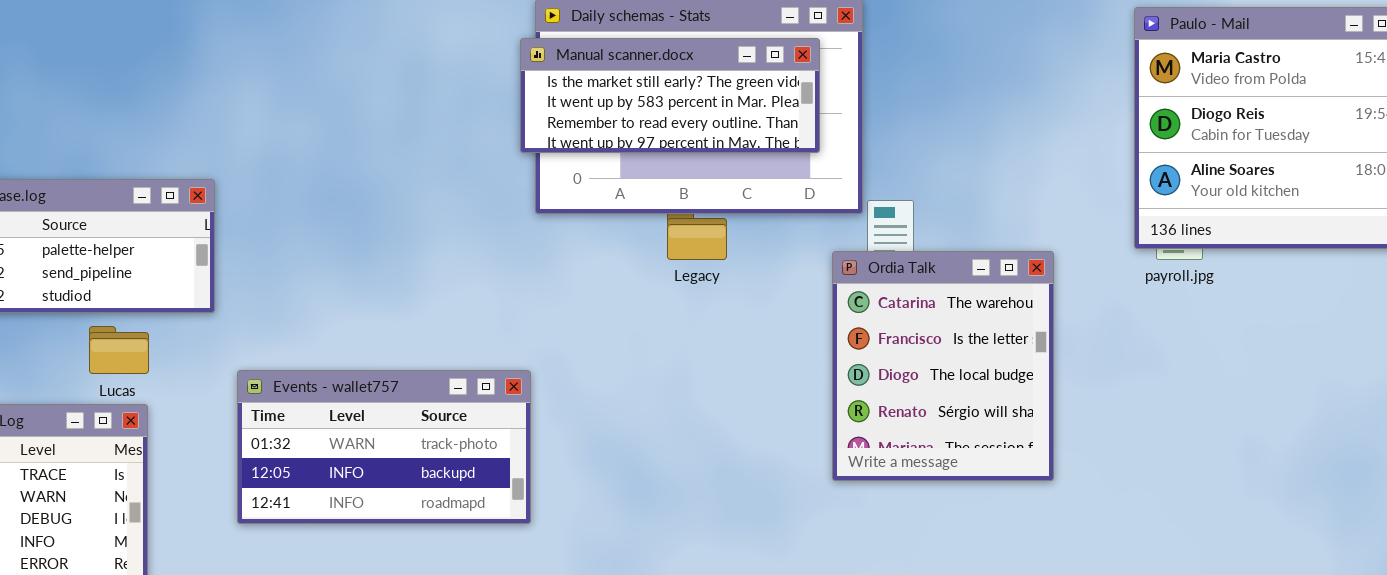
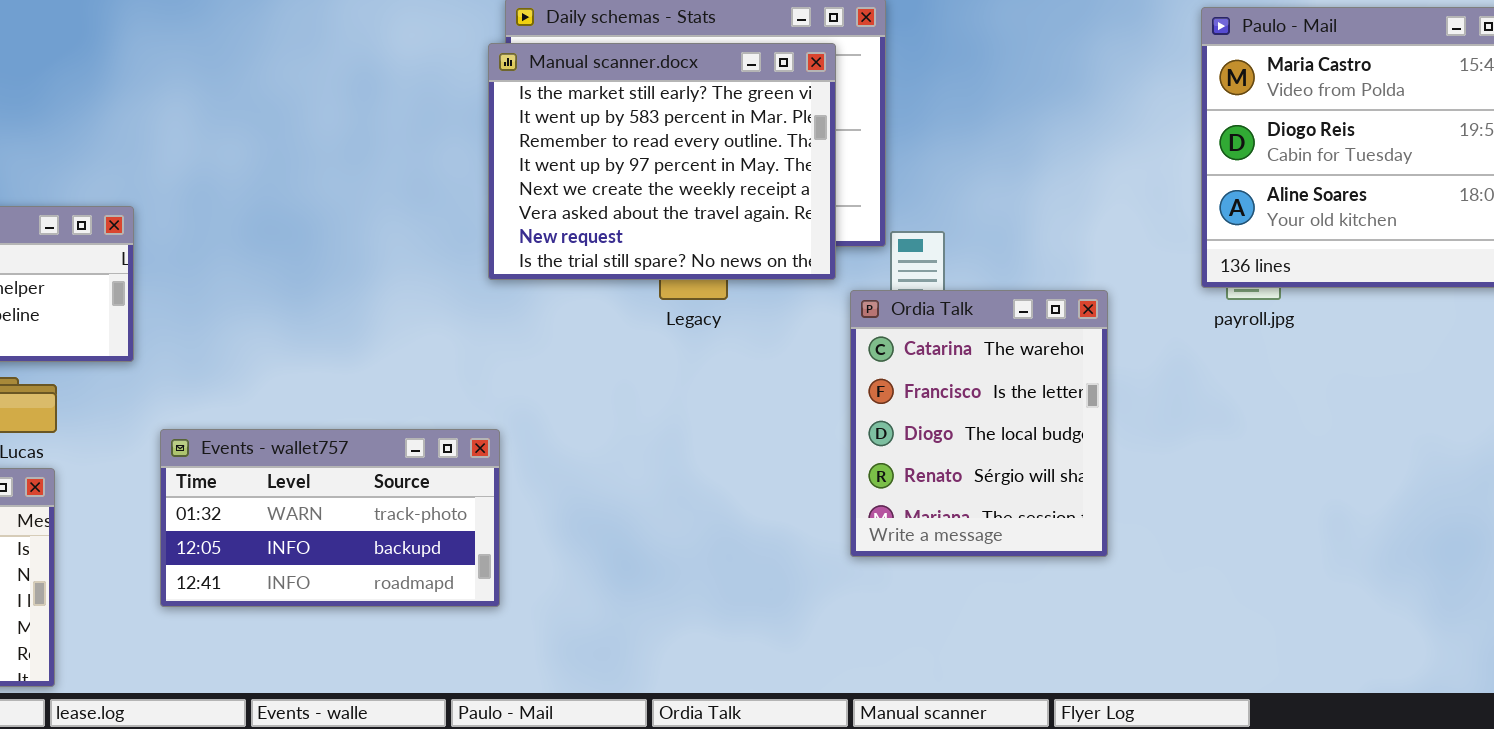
Manual scanner.docx: [520,38,820,153] -> [488,43,836,280], resized

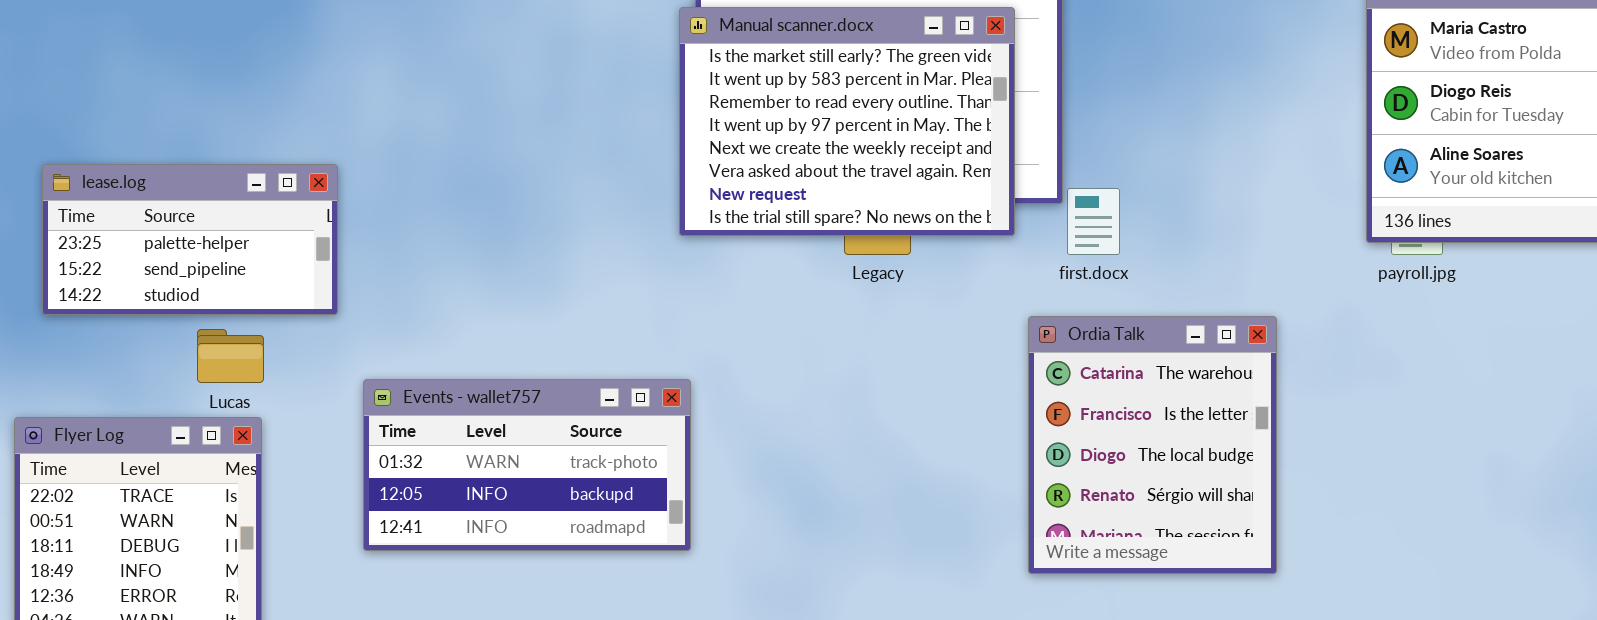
Ordia Talk: [850,290,1108,557] -> [1028,316,1277,574], moved

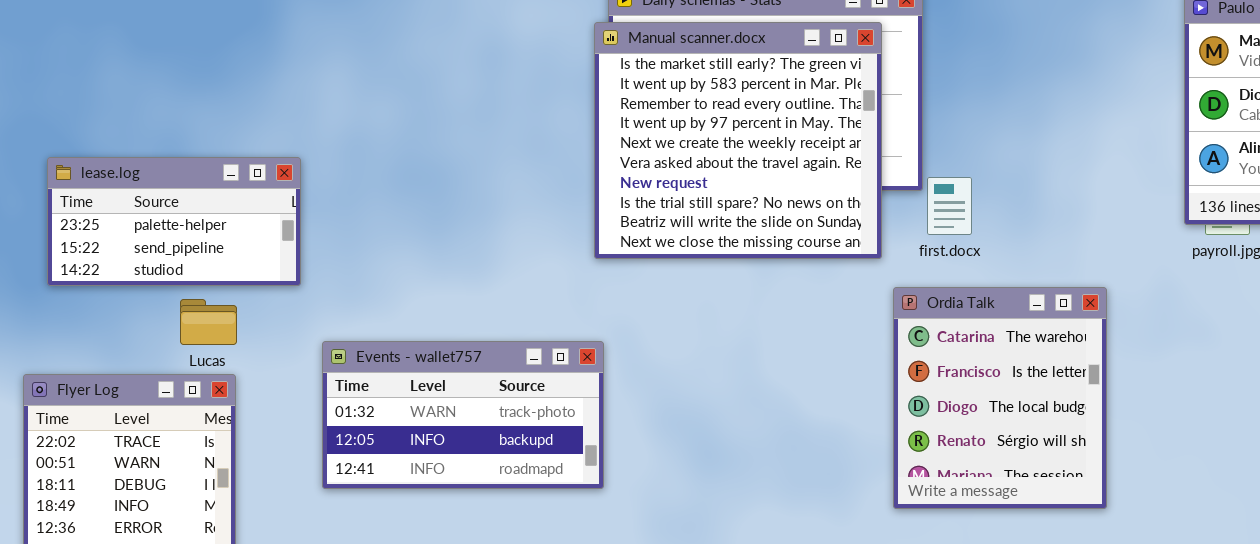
Manual scanner.docx: [679,7,1015,236] -> [594,22,882,259], resized

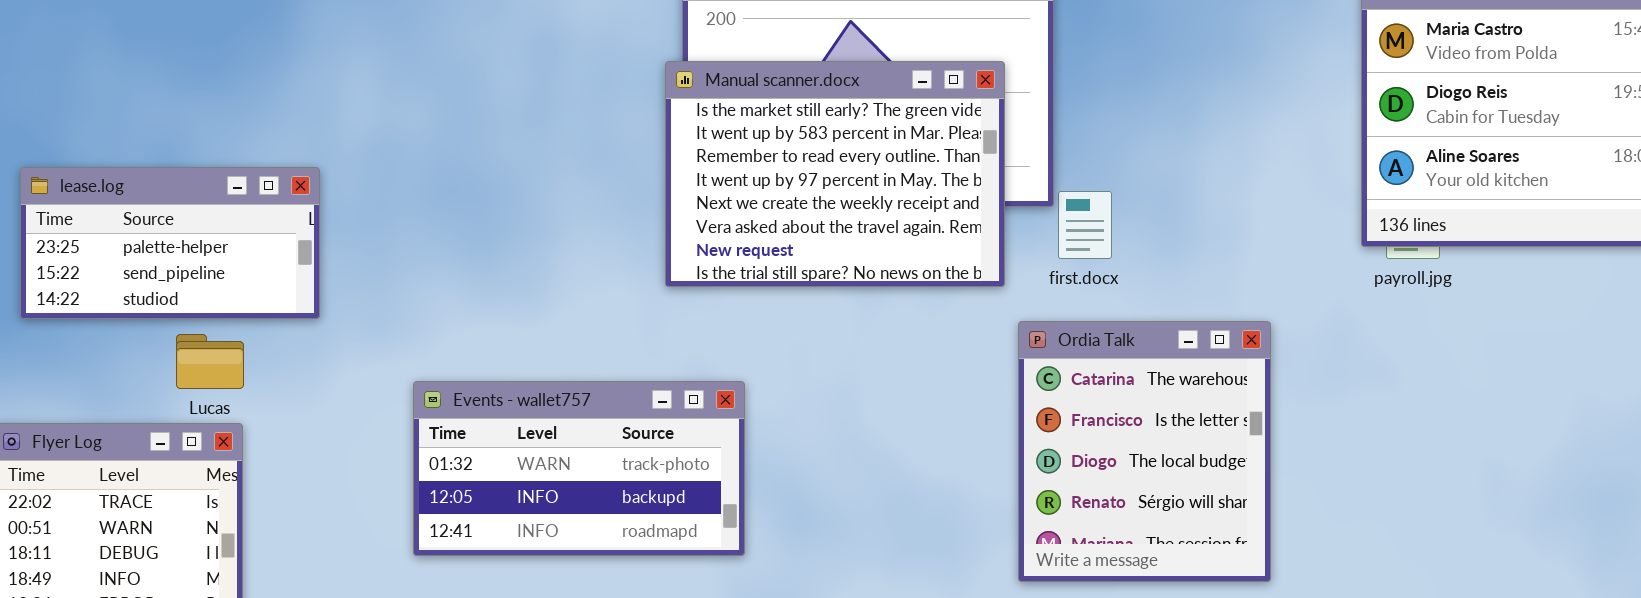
Manual scanner.docx: [594,22,882,259] -> [665,61,1005,287], resized
Events - wallet757: [322,341,604,489] -> [413,381,745,556], moved

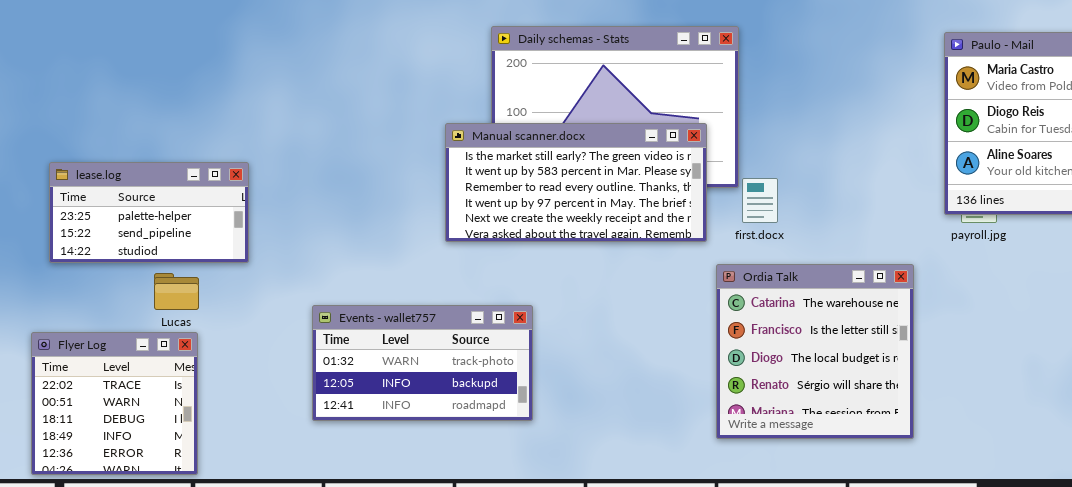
Manual scanner.docx: [665,61,1005,287] -> [445,123,707,242], resized
Ordia Talk: [1018,321,1271,582] -> [716,264,914,439], resized

